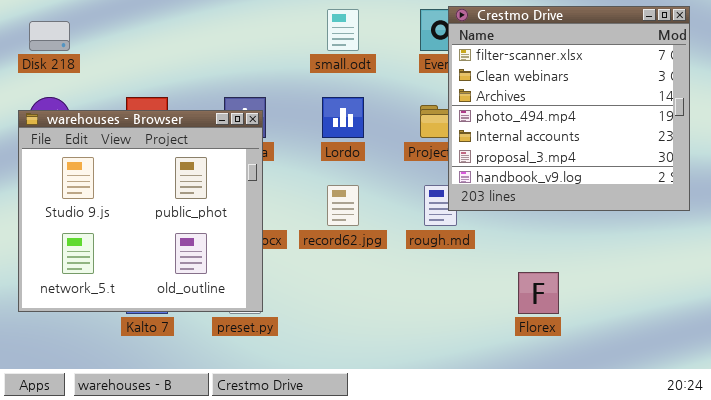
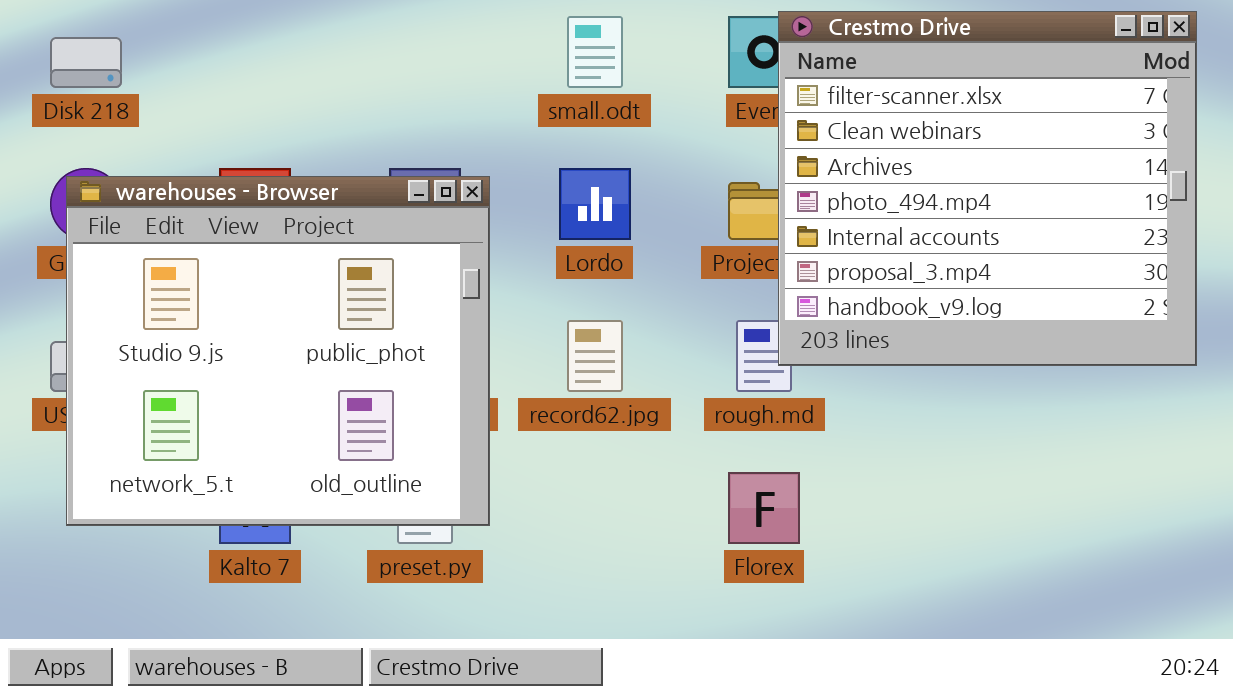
warehouses - Browser: [18,110,263,312] -> [66,176,490,526], moved
Florex: [518,272,559,314] -> [728,472,800,544], moved

